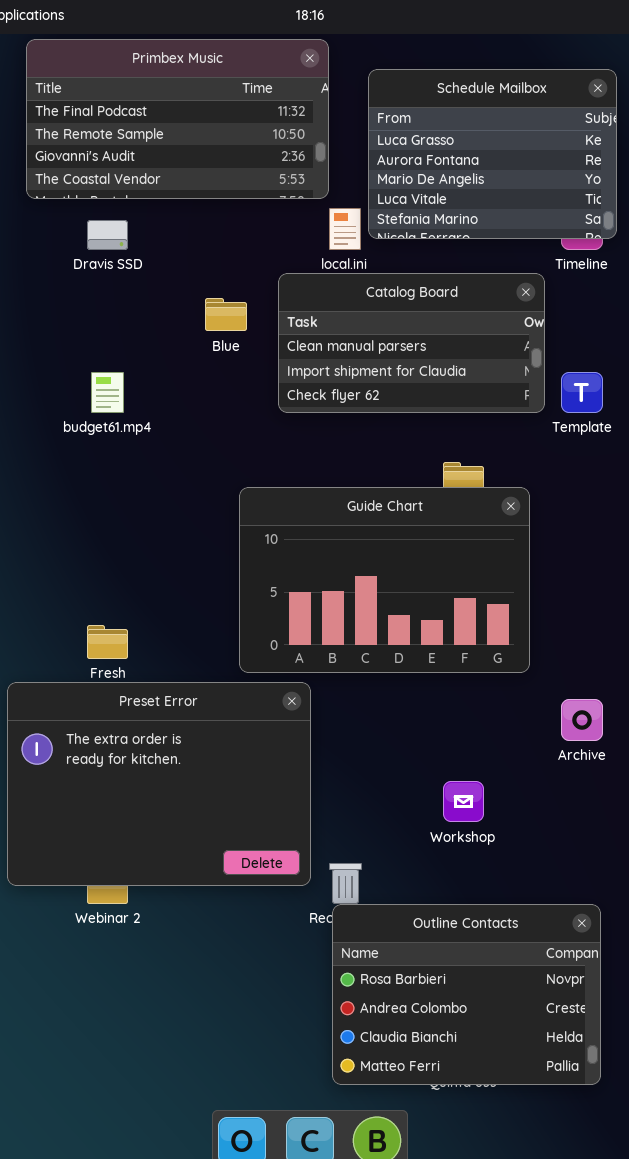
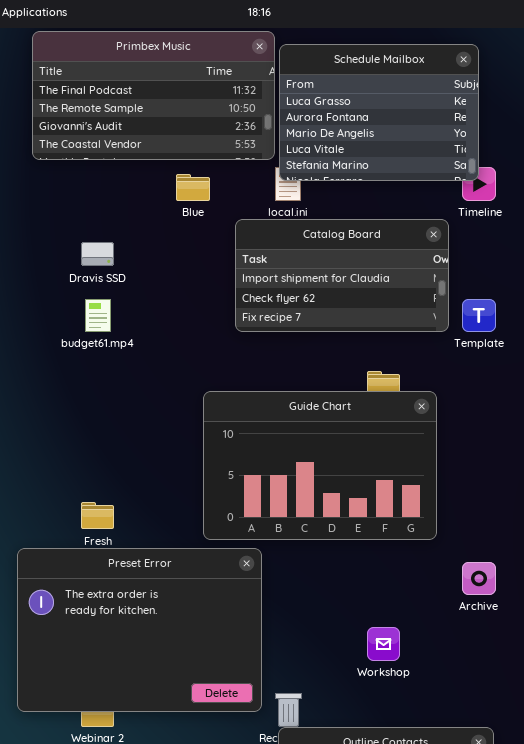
Schedule Mailbox: [368,69,617,239] -> [279,44,479,181], moved
Dravis SSD: [87,220,128,250] -> [81,242,114,266], moved
Catalog Board: [278,273,545,413] -> [235,219,449,332], scrolled down 1 row
Blue: [205,298,247,331] -> [176,174,210,201], moved

